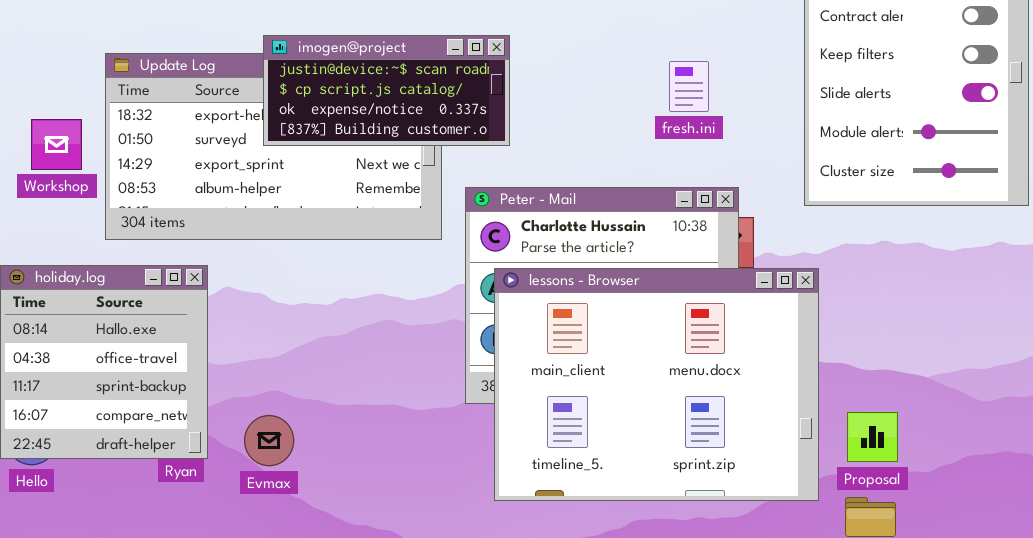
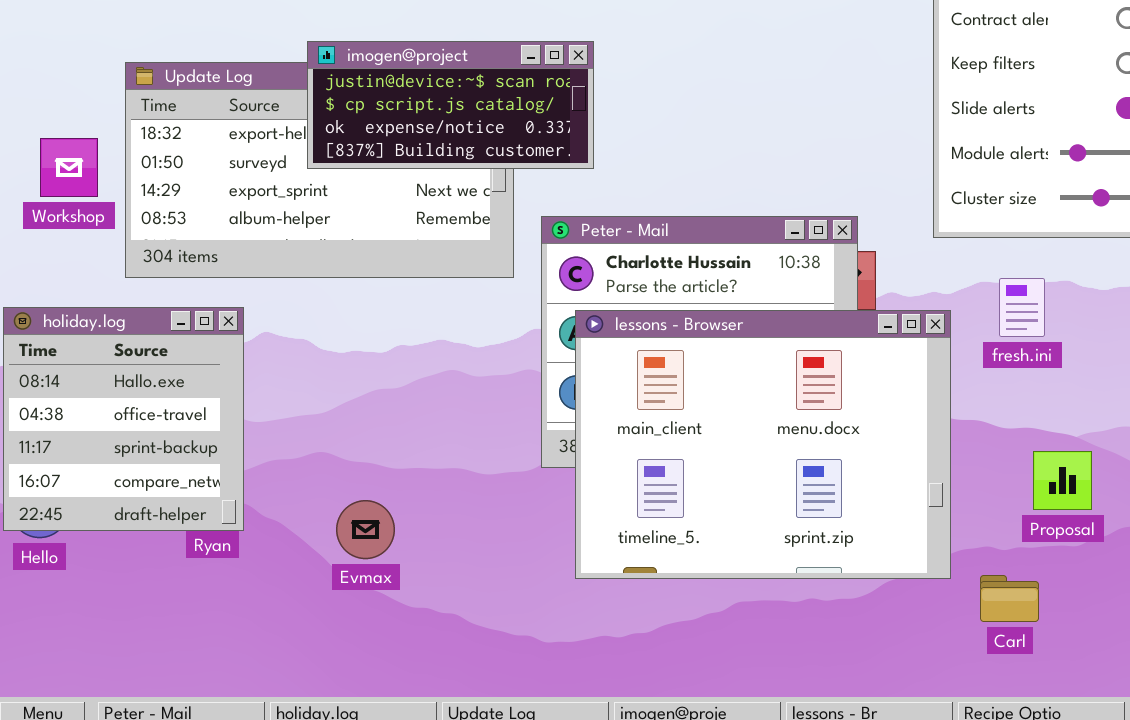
fresh.ini: [669,61,709,112] -> [999,278,1045,337], moved
Proposal: [847,412,898,462] -> [1033,451,1092,510], moved
Evmax: [244,415,294,466] -> [336,500,395,559], moved

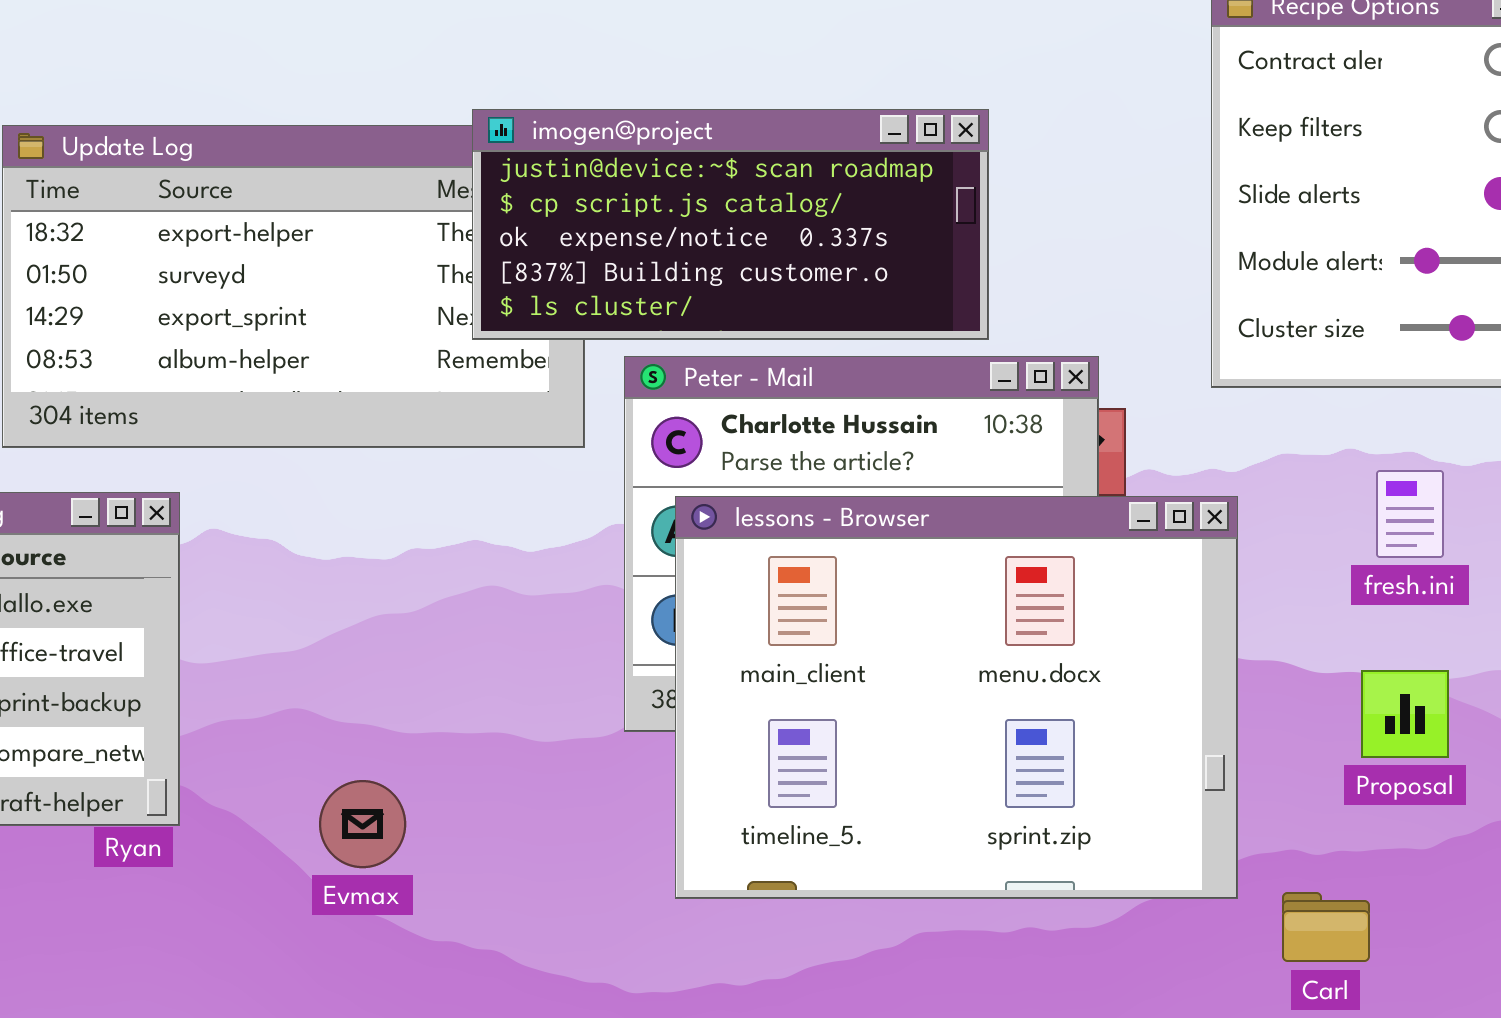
imogen@project: [307,41,594,169] -> [472,109,989,340], moved, resized
fresh.ini: [999,278,1045,337] -> [1376,470,1444,558], moved
Proposal: [1033,451,1092,510] -> [1361,670,1449,758], moved

